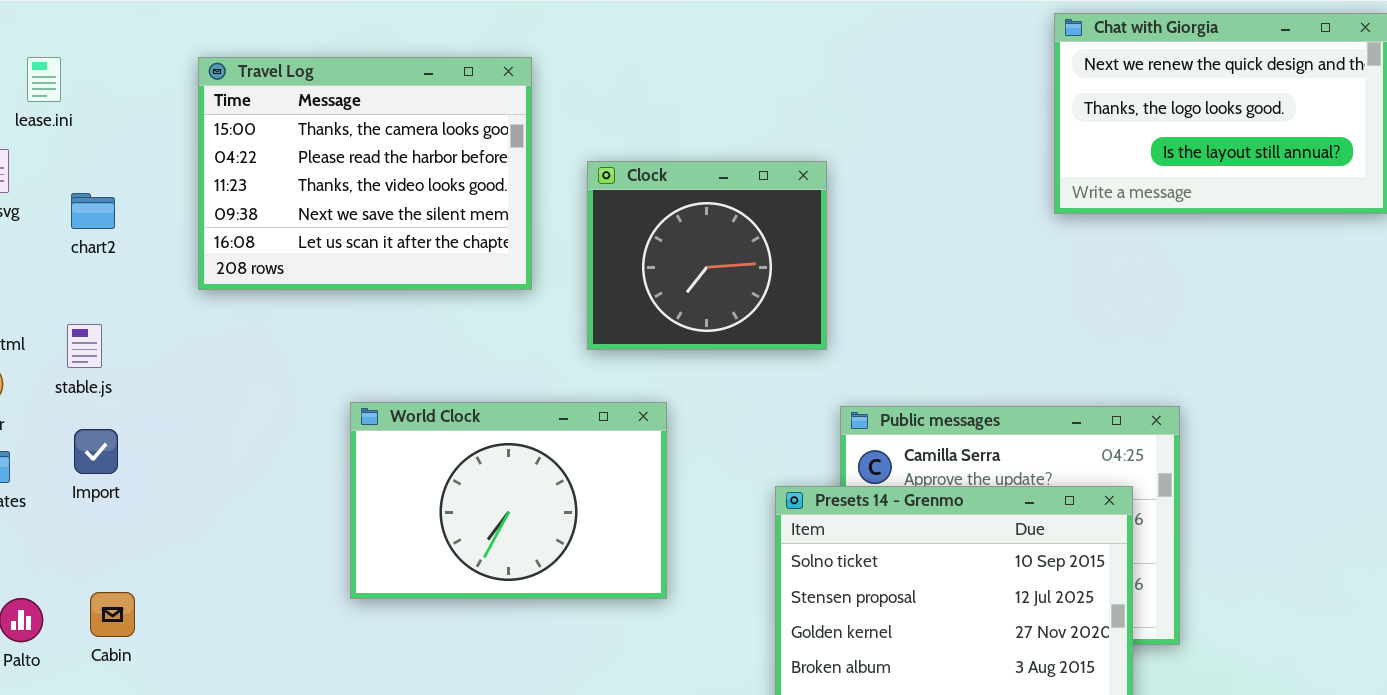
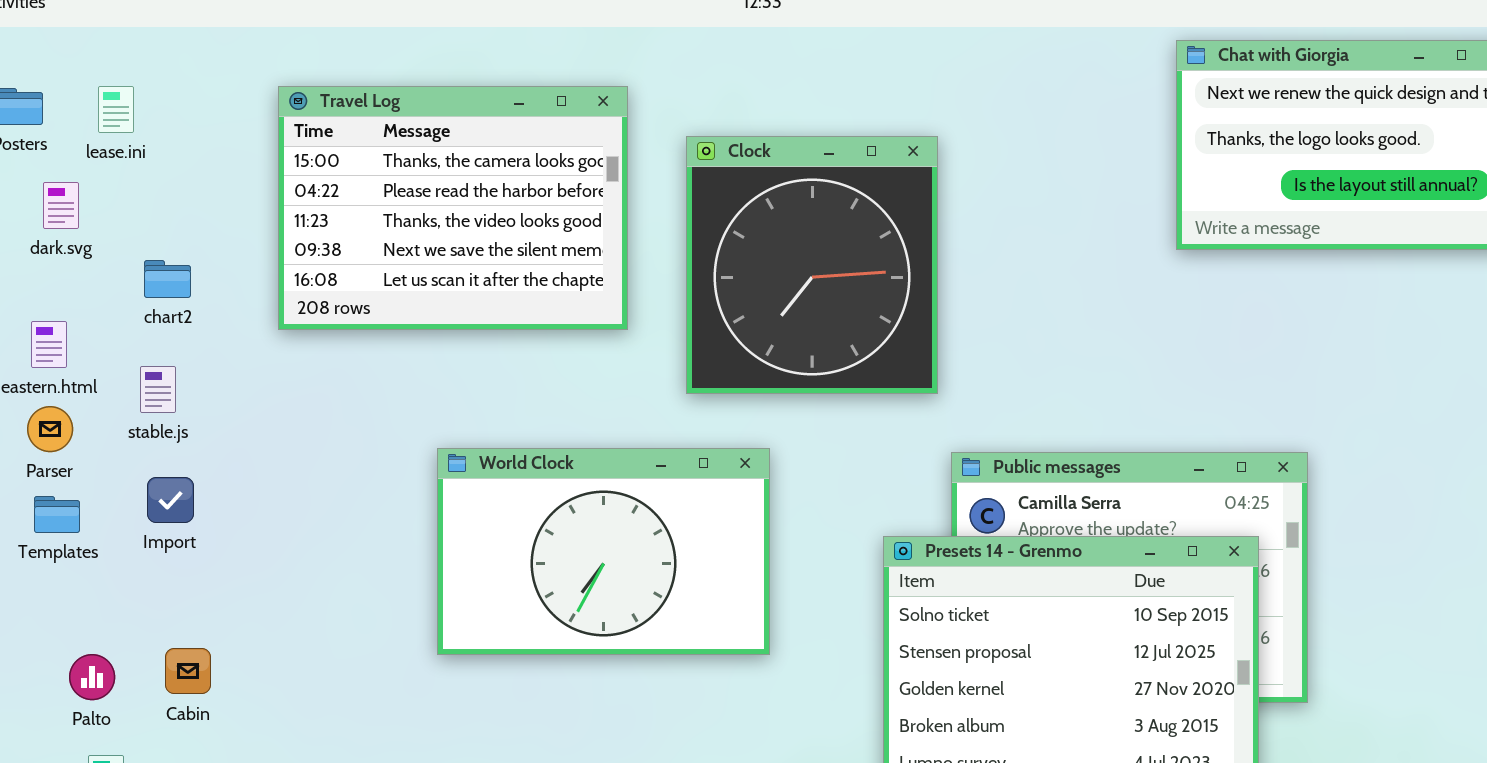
Clock: [587,161,827,350] -> [686,136,938,394], resized
chart2: [71,193,115,229] -> [144,260,191,298], moved

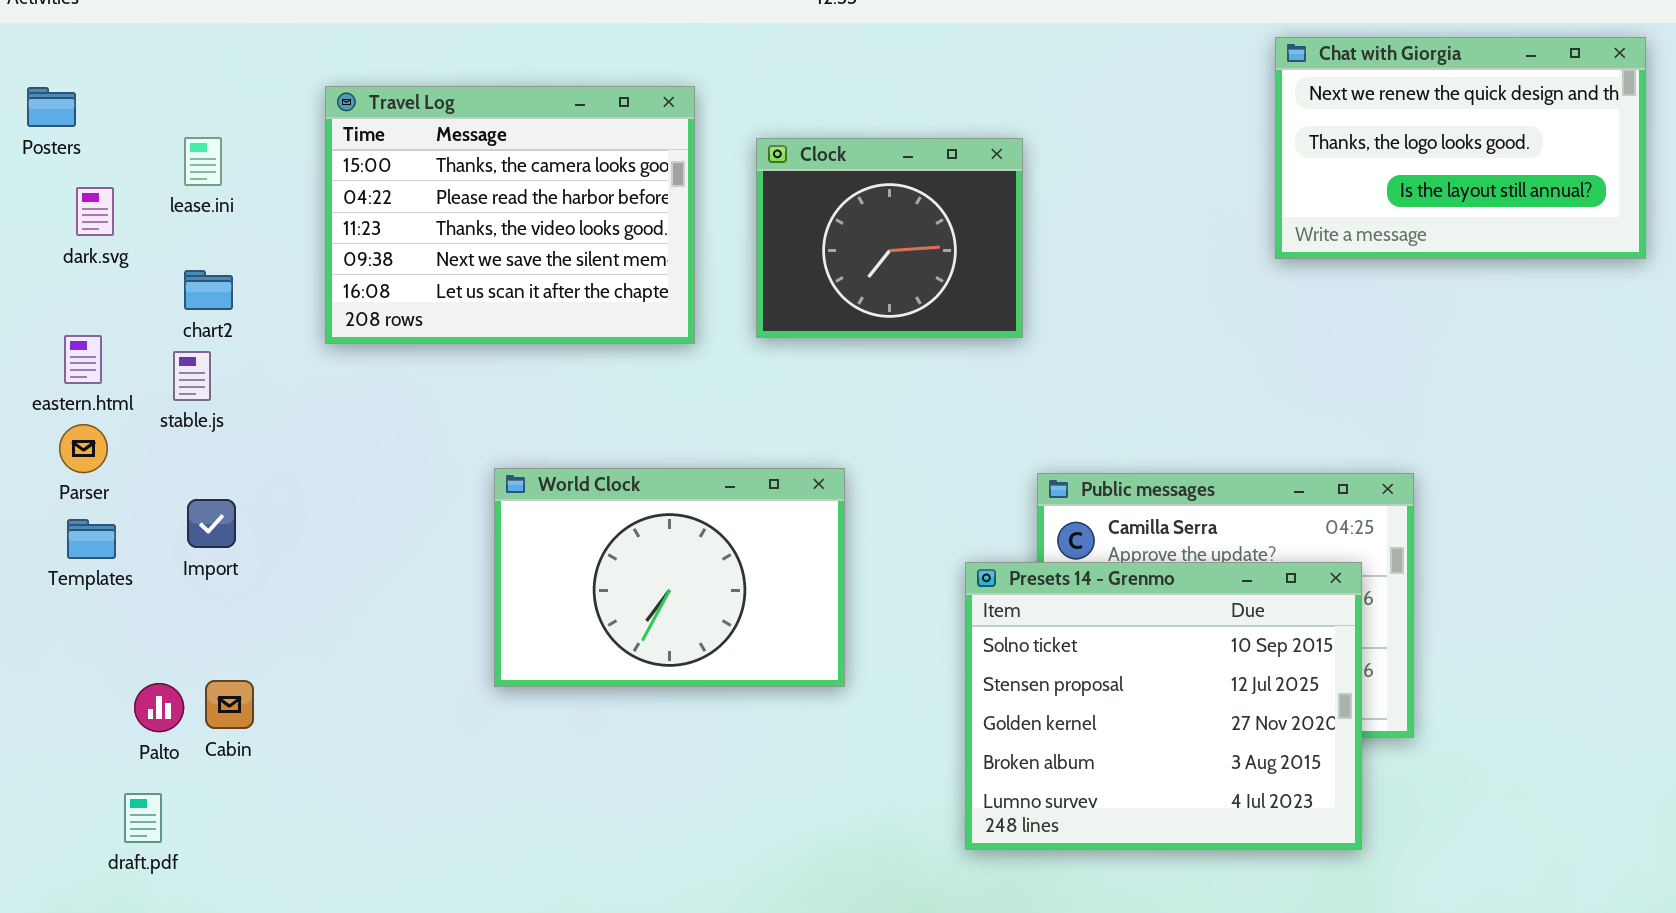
lease.ini: [98,86,134,133] -> [184,137,222,186], moved
Clock: [686,136,938,394] -> [756,138,1023,338], resized
stable.js: [140,366,176,413] -> [173,351,211,401], moved
Palto: [69,654,115,700] -> [134,683,184,732], moved

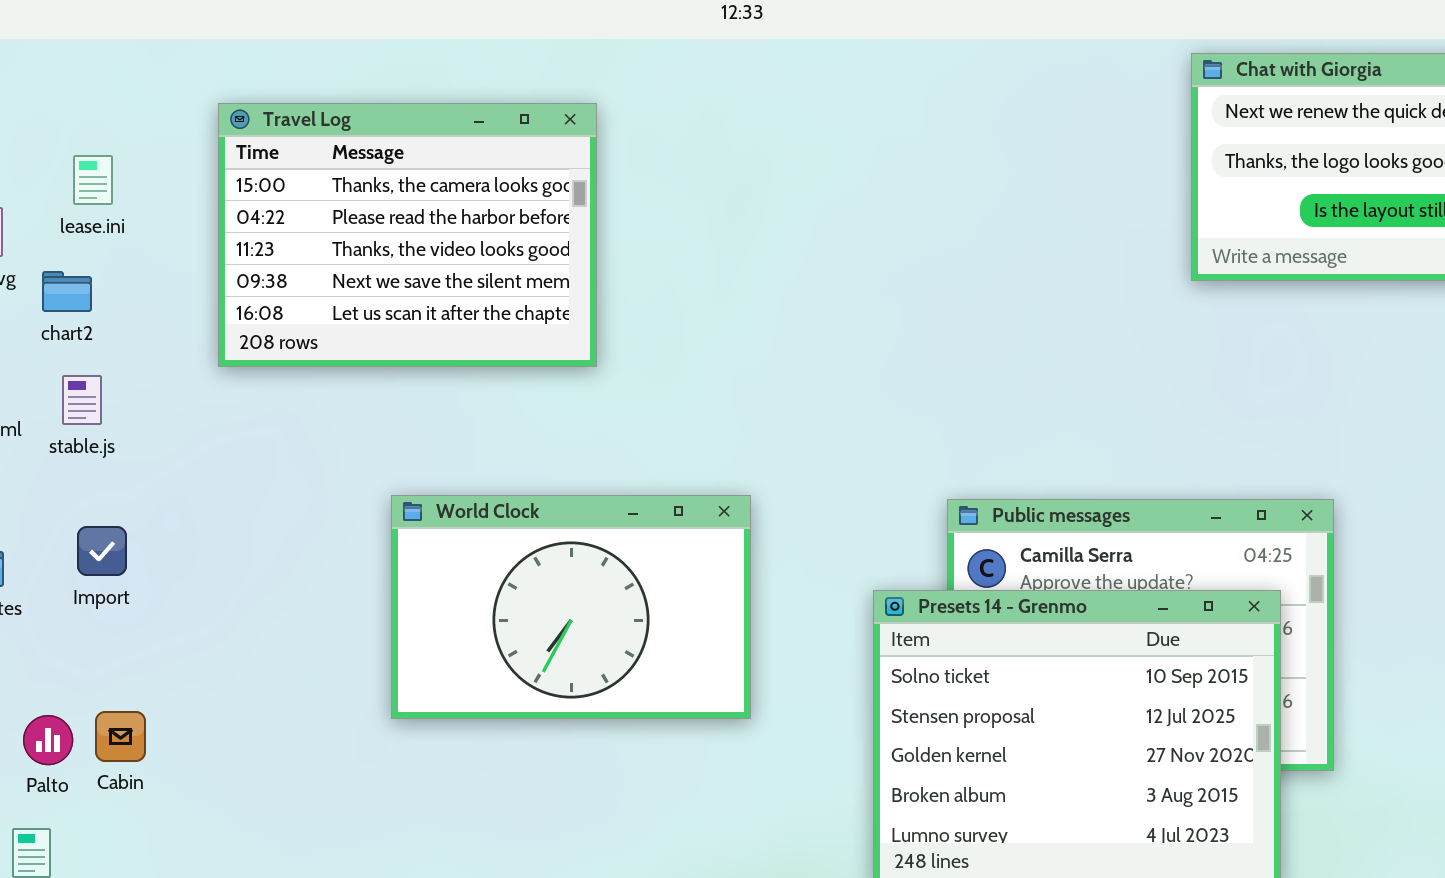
Clock: [756,138,1023,338] -> none, closed
chart2: [184,270,233,310] -> [42,271,92,312], moved

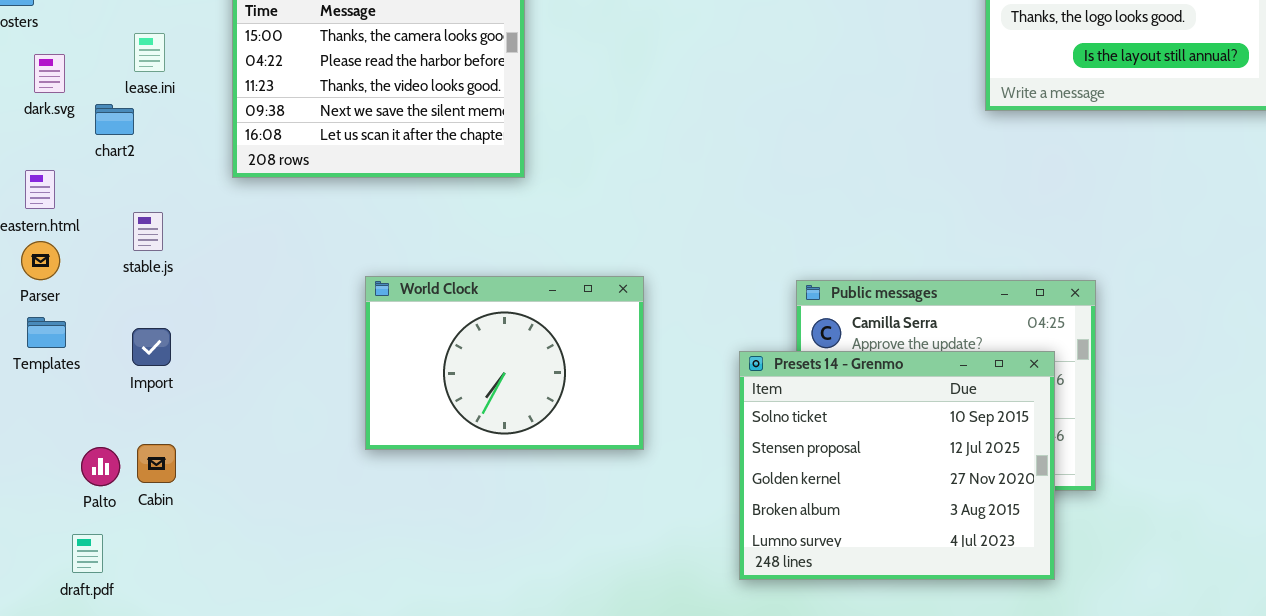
lease.ini: [73,155,113,205] -> [134,33,165,72], moved
stable.js: [62,375,102,425] -> [133,212,163,251], moved
Import: [77,526,127,576] -> [132,328,171,366], moved

